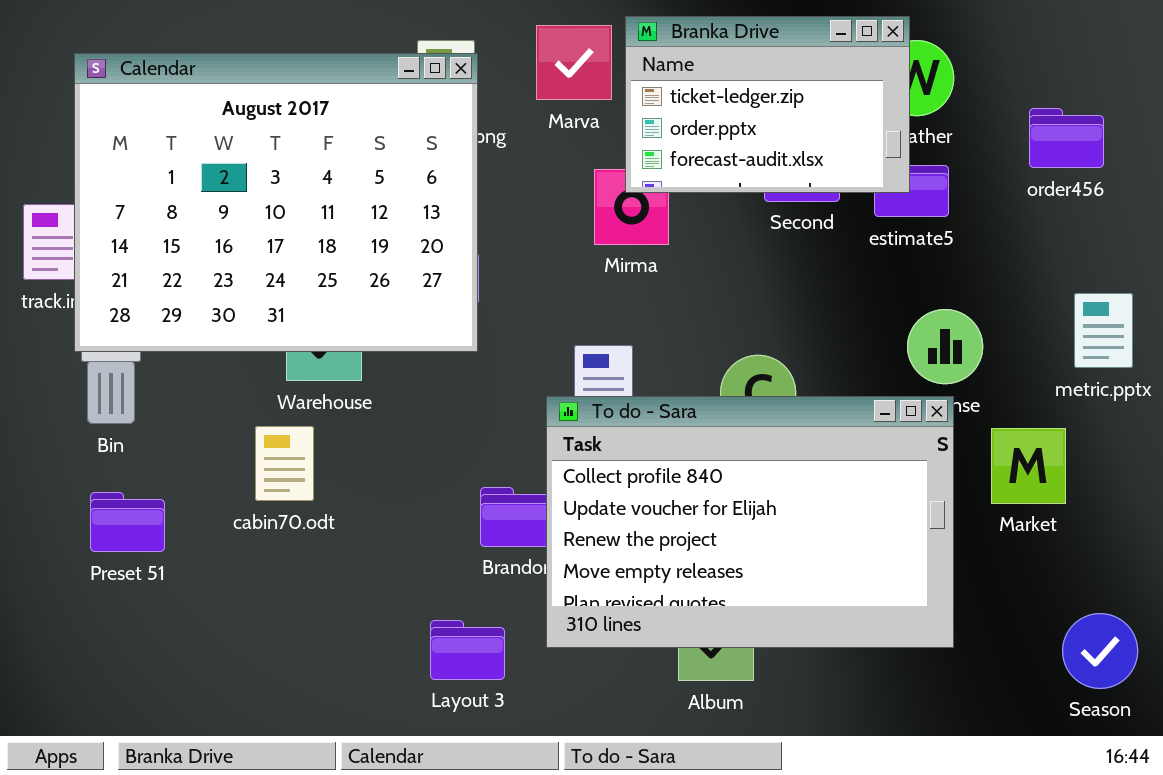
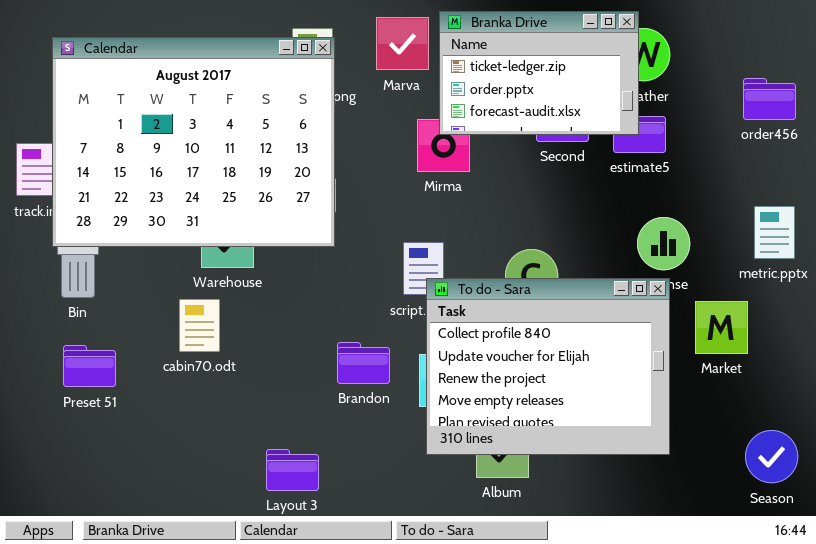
order456: [1029,108,1104,168] -> [743,78,796,120], moved
To do - Sara: [546,396,954,648] -> [426,278,670,455], resized
Layout 3: [430,620,505,680] -> [266,449,319,491], moved

